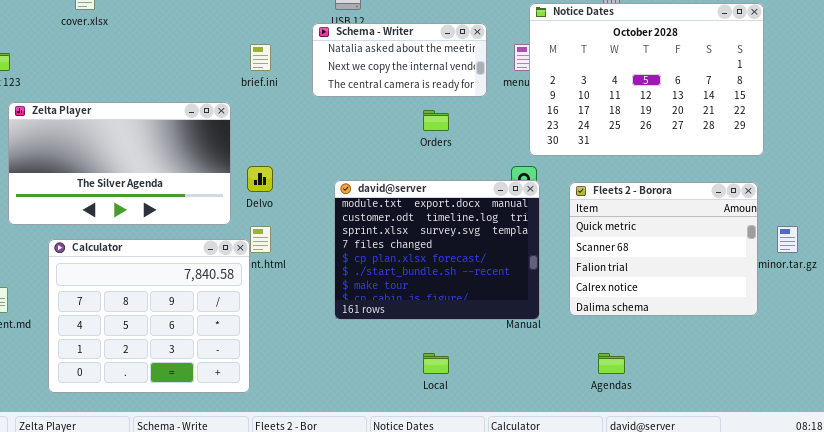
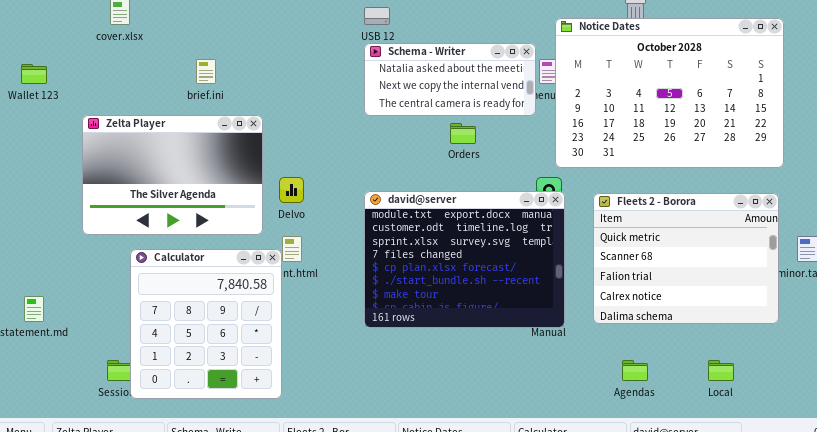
Schema - Writer: [312,23,487,97] -> [364,43,536,116], moved
brief.ini: [250,44,271,71] -> [196,59,216,84], moved
Zelta Player: [8,102,231,225] -> [82,115,263,235], resized
Calculator: [48,239,250,393] -> [130,249,282,399], resized
Local: [423,353,449,374] -> [708,360,734,381], moved

